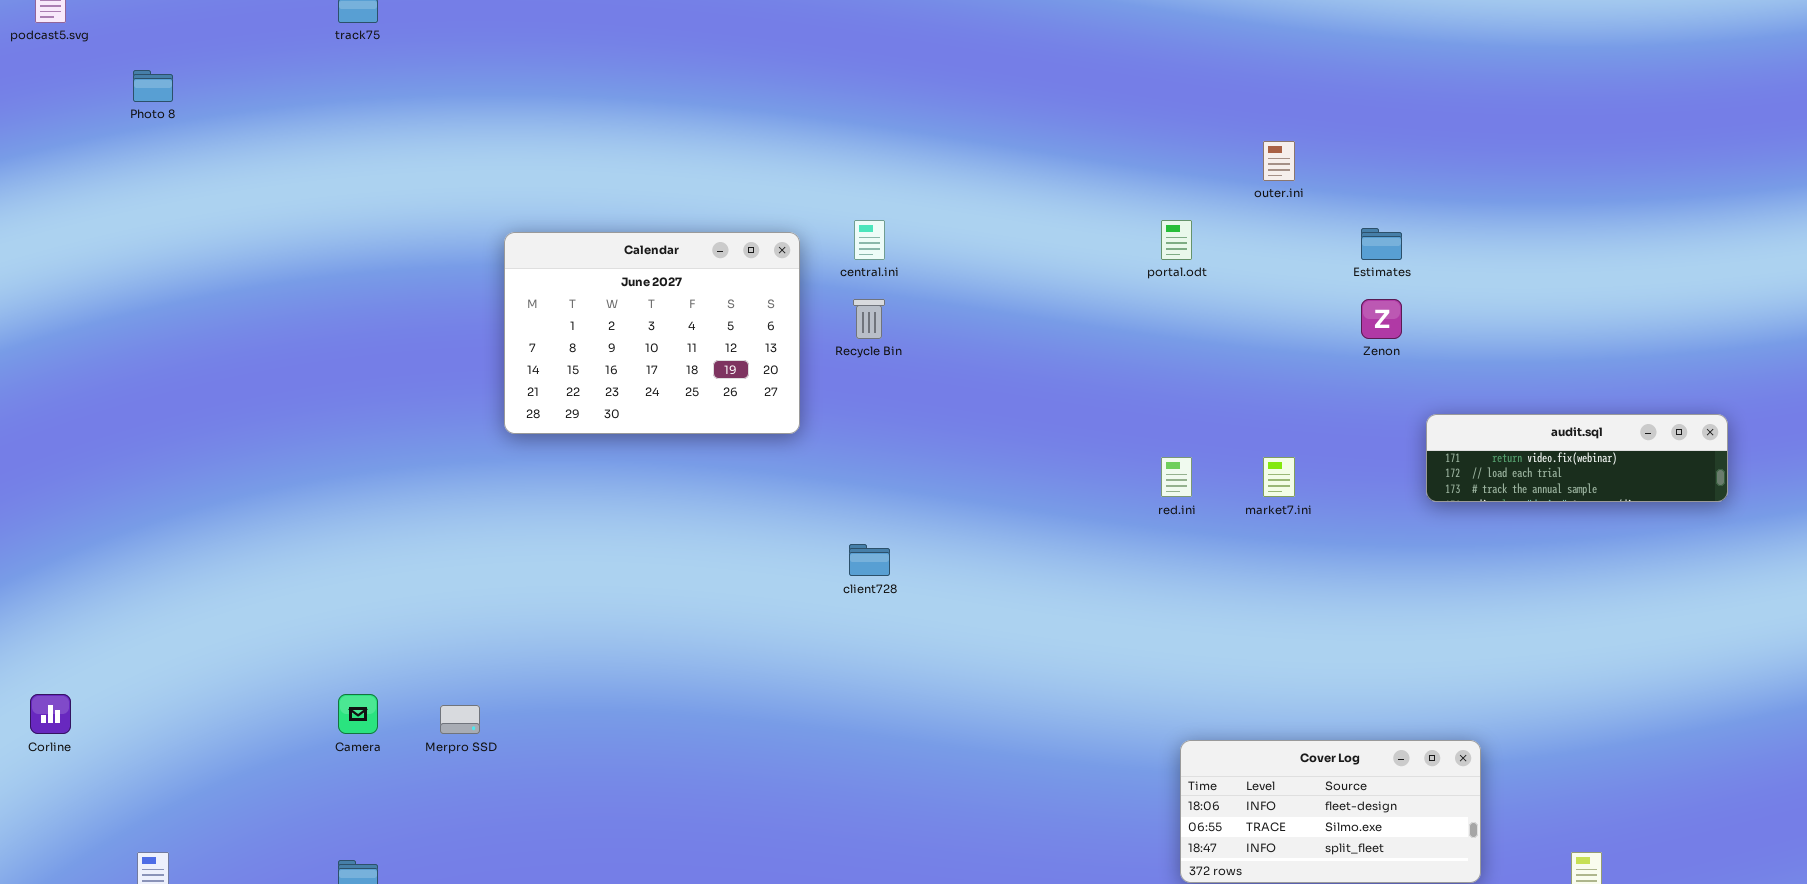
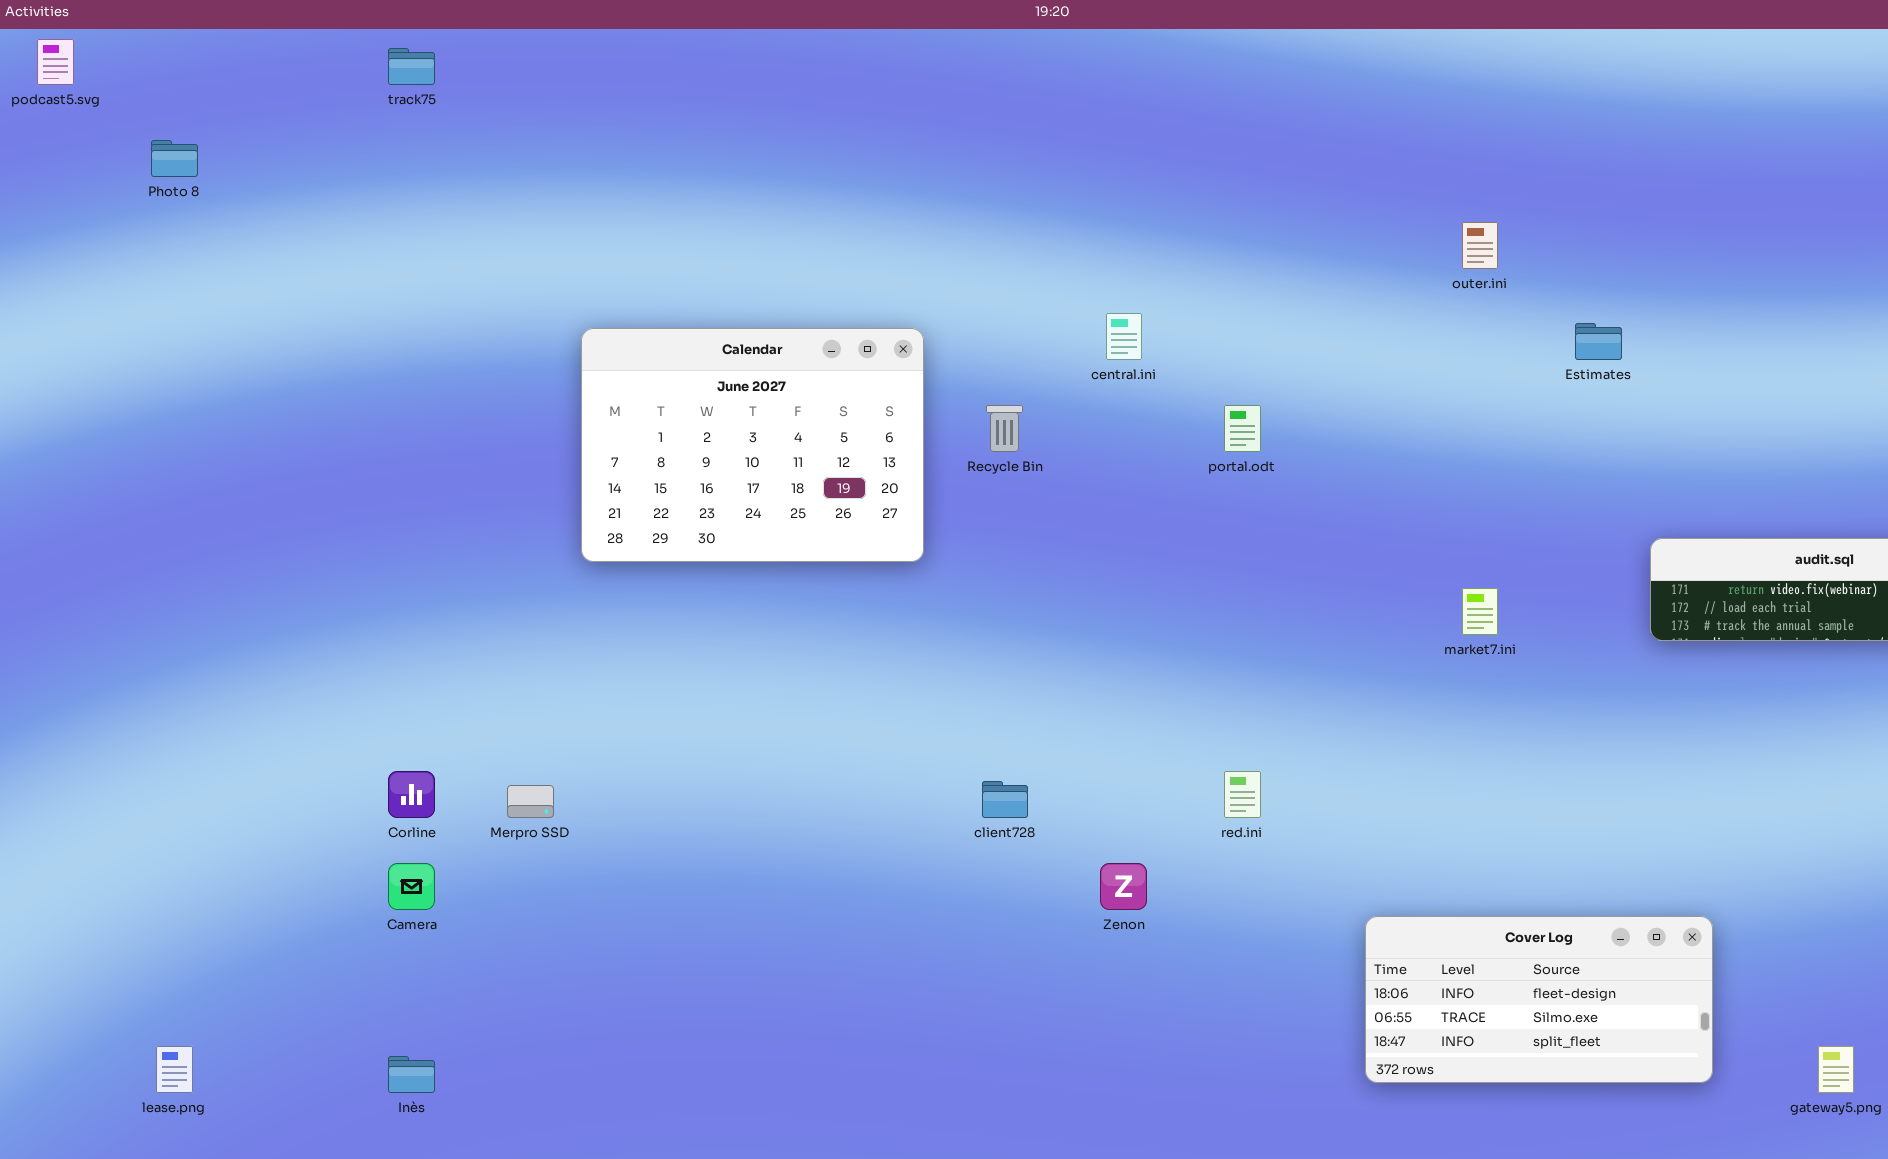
central.ini: [854,220,885,260] -> [1106,313,1142,360], moved
portal.odt: [1161,220,1192,260] -> [1224,405,1261,452], moved
Zenon: [1361,299,1402,339] -> [1100,863,1147,910], moved
red.ini: [1161,457,1192,497] -> [1224,771,1261,818], moved
client728: [849,544,890,576] -> [982,781,1028,818], moved
Corline: [30,694,71,734] -> [388,771,435,818], moved
Merpro SSD: [440,705,480,734] -> [507,785,554,818], moved

